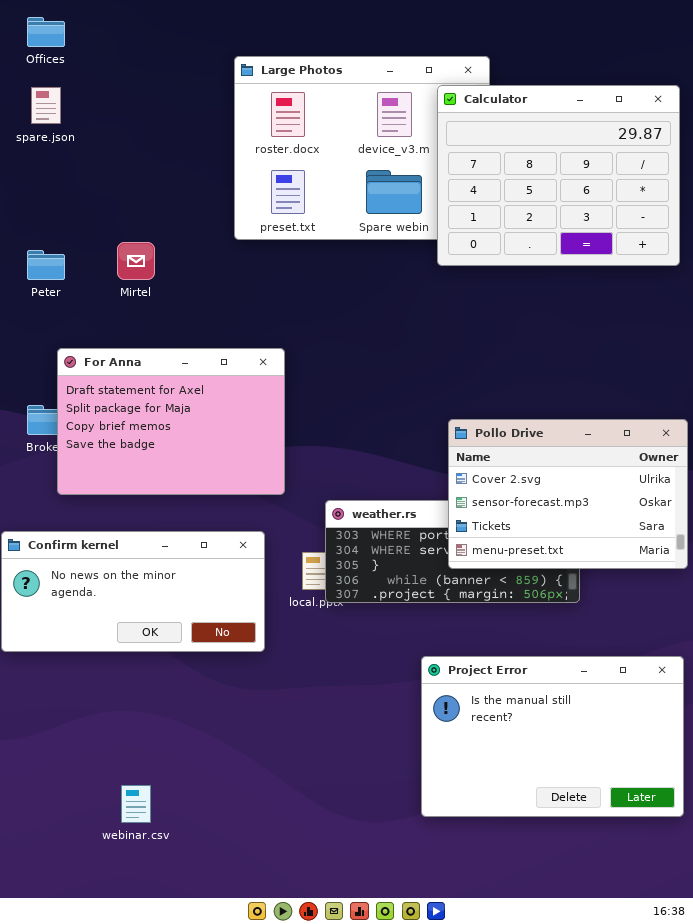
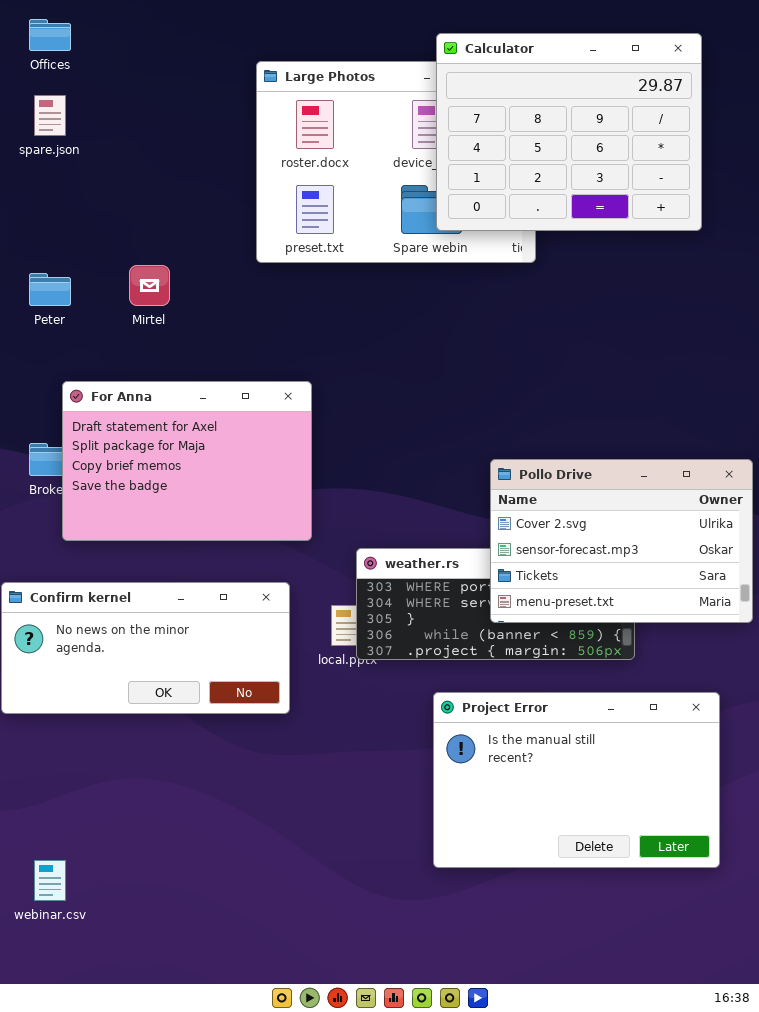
Calculator: [437,85,680,266] -> [436,33,702,231], moved
Project Error: [421,656,684,817] -> [433,692,720,868], moved
webinar.csv: [121,785,151,823] -> [34,860,66,901], moved

